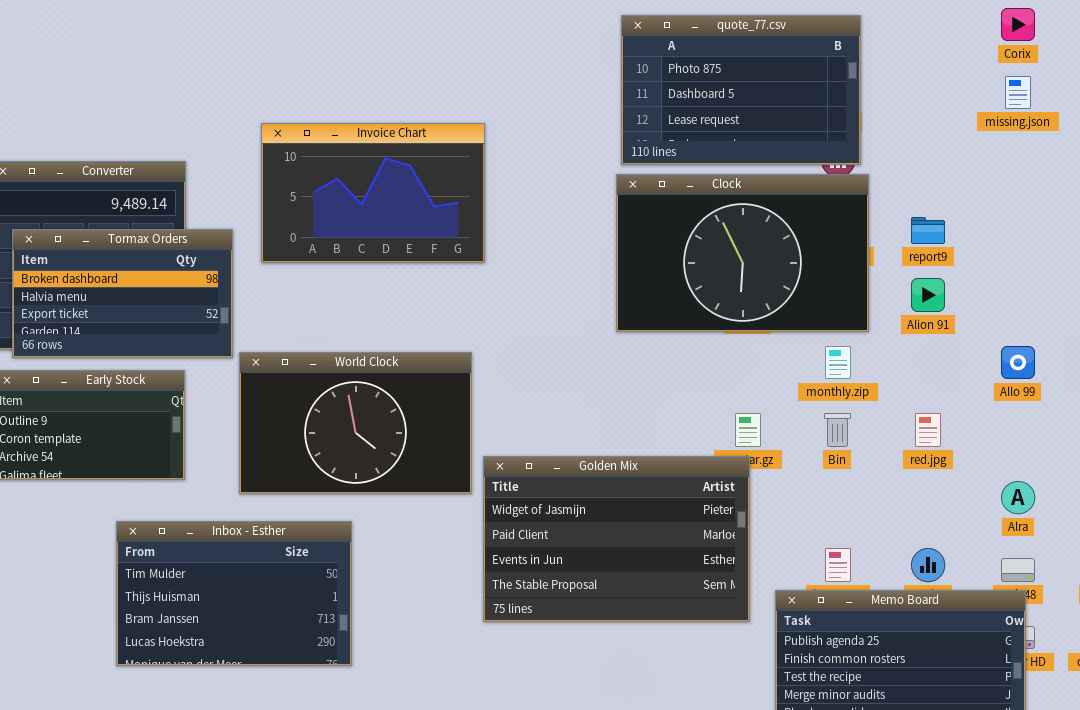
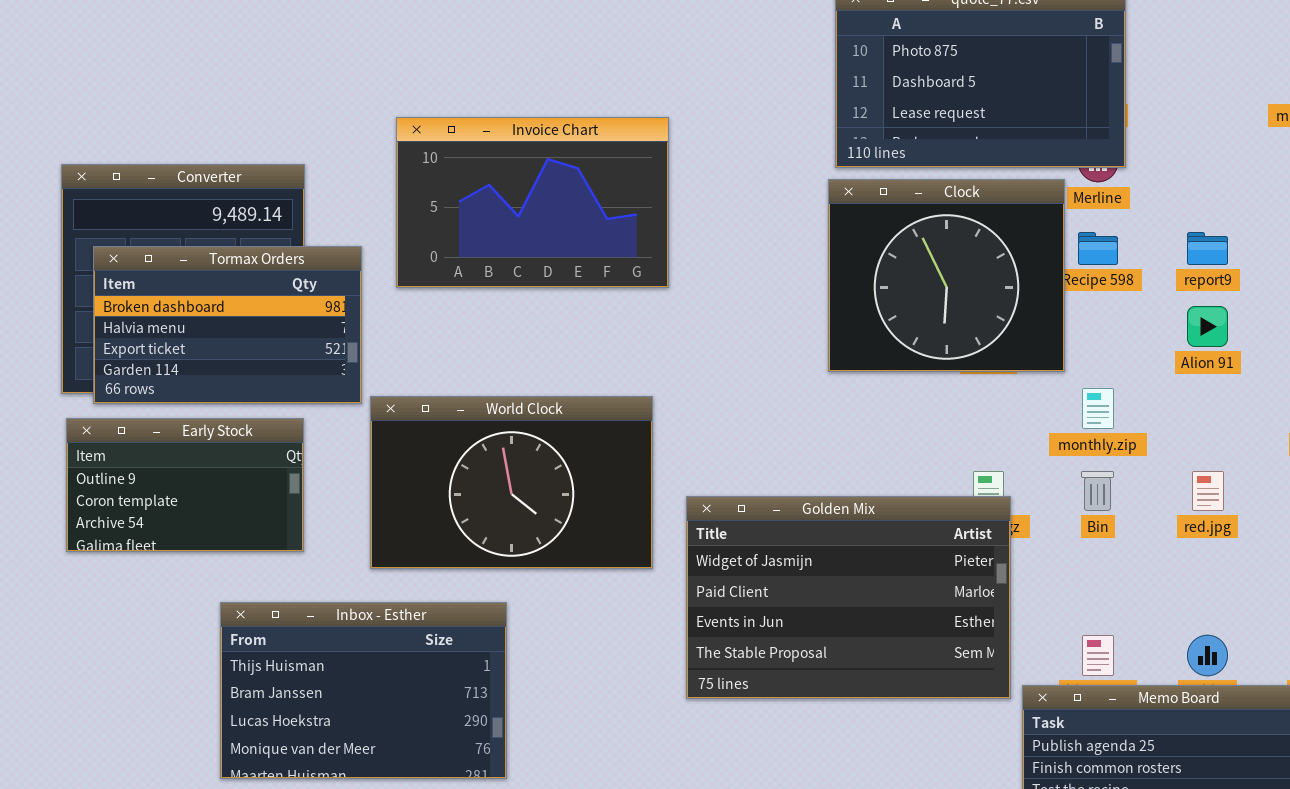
Clock: [616,174,869,332] -> [828,179,1065,372], resized
Golden Mix: [483,456,750,622] -> [686,496,1011,699], moved
Inbox - Esther: [116,521,352,666] -> [220,602,507,779], scrolled down 1 row

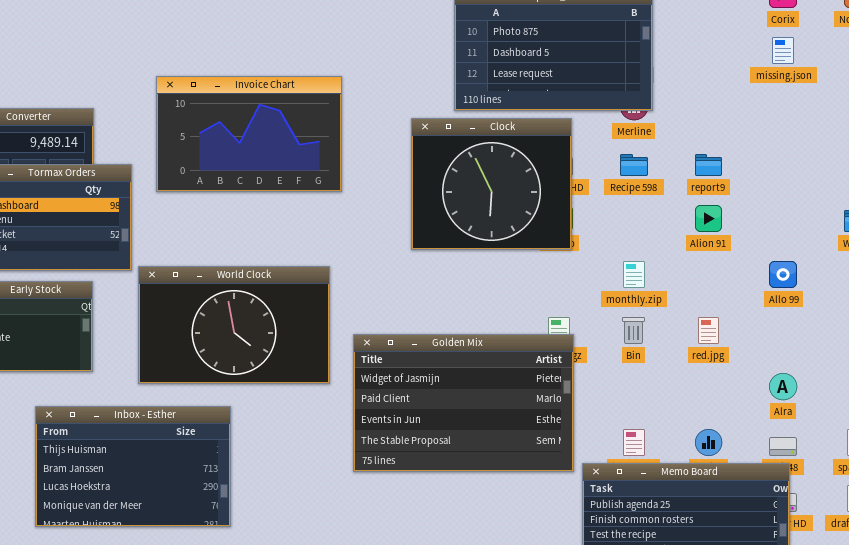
Clock: [828,179,1065,372] -> [411,118,572,250], moved

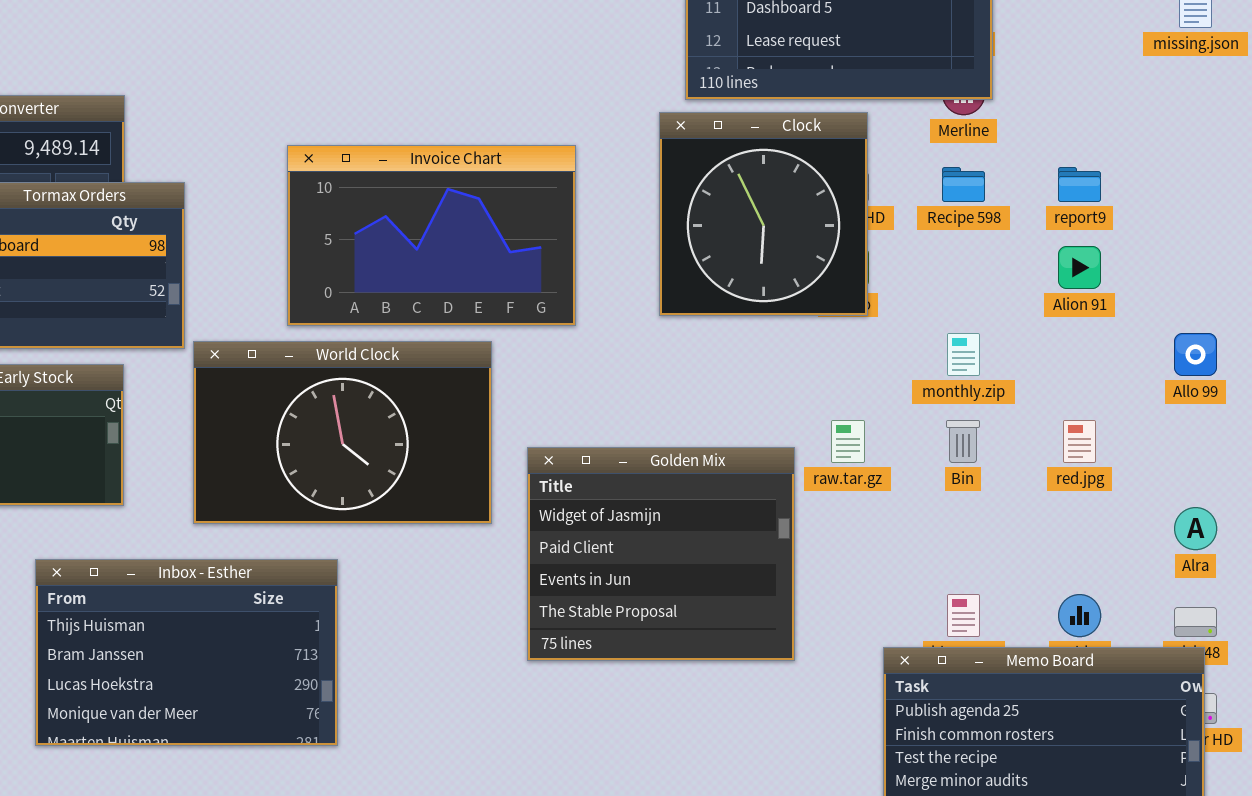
Invoice Chart: [156,76,342,192] -> [287,145,576,326], moved
Clock: [411,118,572,250] -> [659,112,868,316], resized
Golden Mix: [353,334,574,472] -> [527,447,795,661], resized

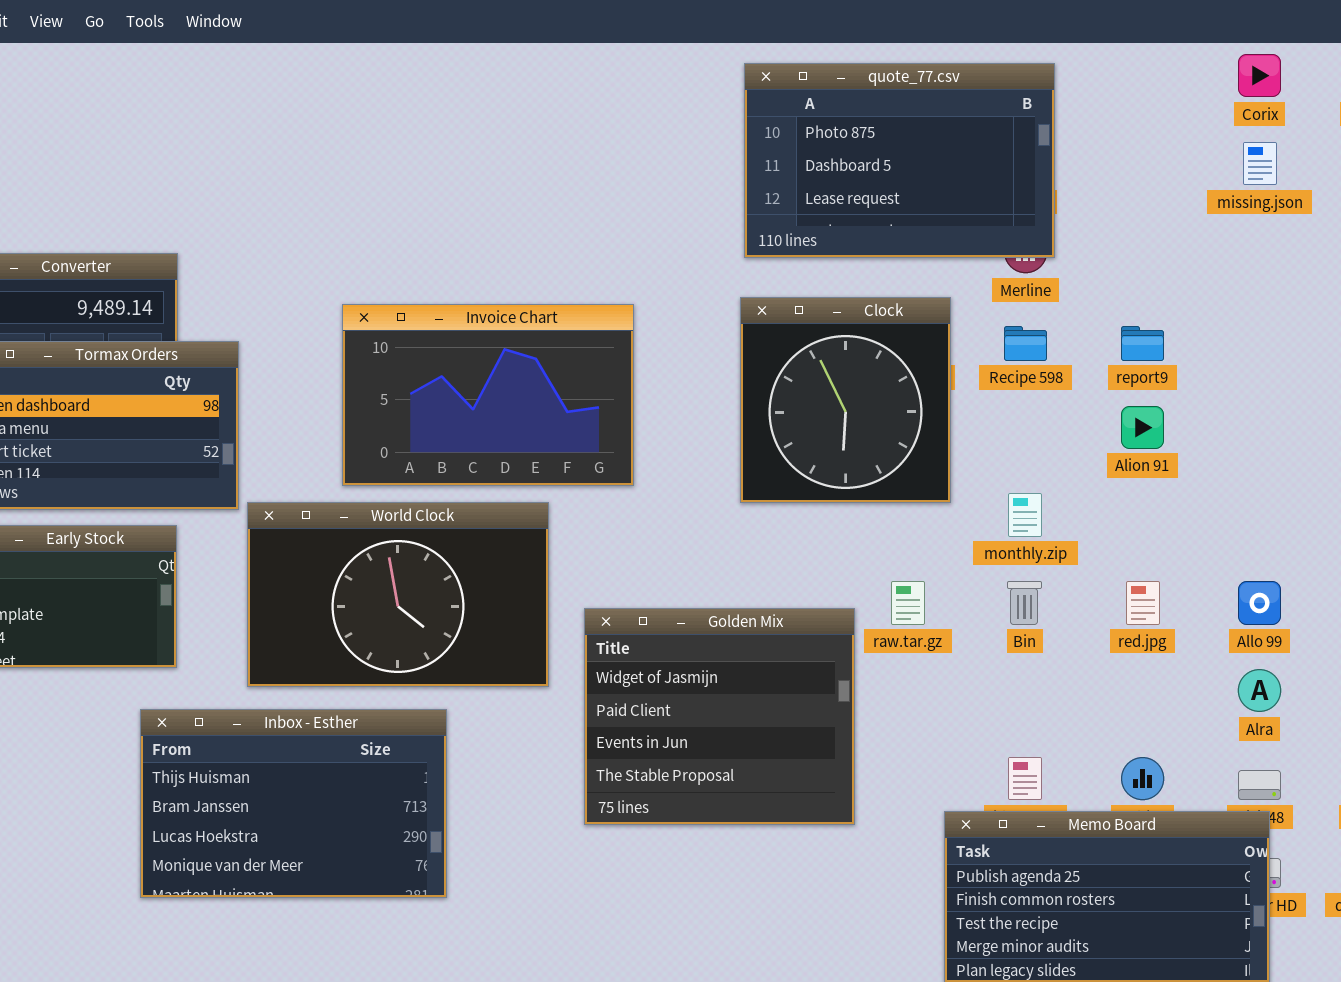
Clock: [659,112,868,316] -> [740,297,951,503], moved
Allo 99: [1174,333,1217,376] -> [1238,581,1281,625], moved
Inbox - Esther: [35,559,338,746] -> [140,709,447,898], moved

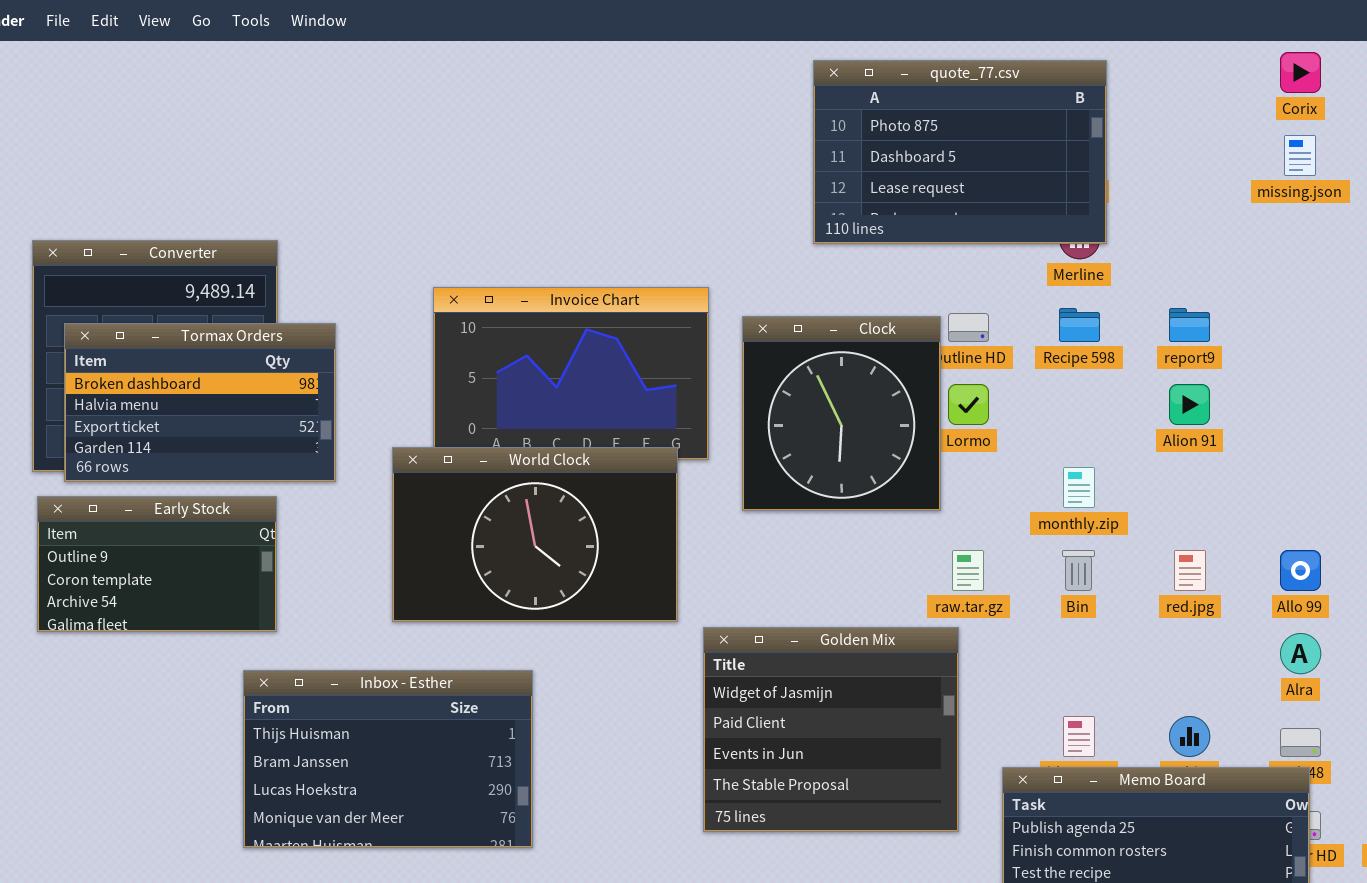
Clock: [740,297,951,503] -> [742,316,941,511], moved
World Clock: [247,502,549,687] -> [392,447,678,622], moved
Golden Mix: [584,608,855,825] -> [703,627,959,832], moved

